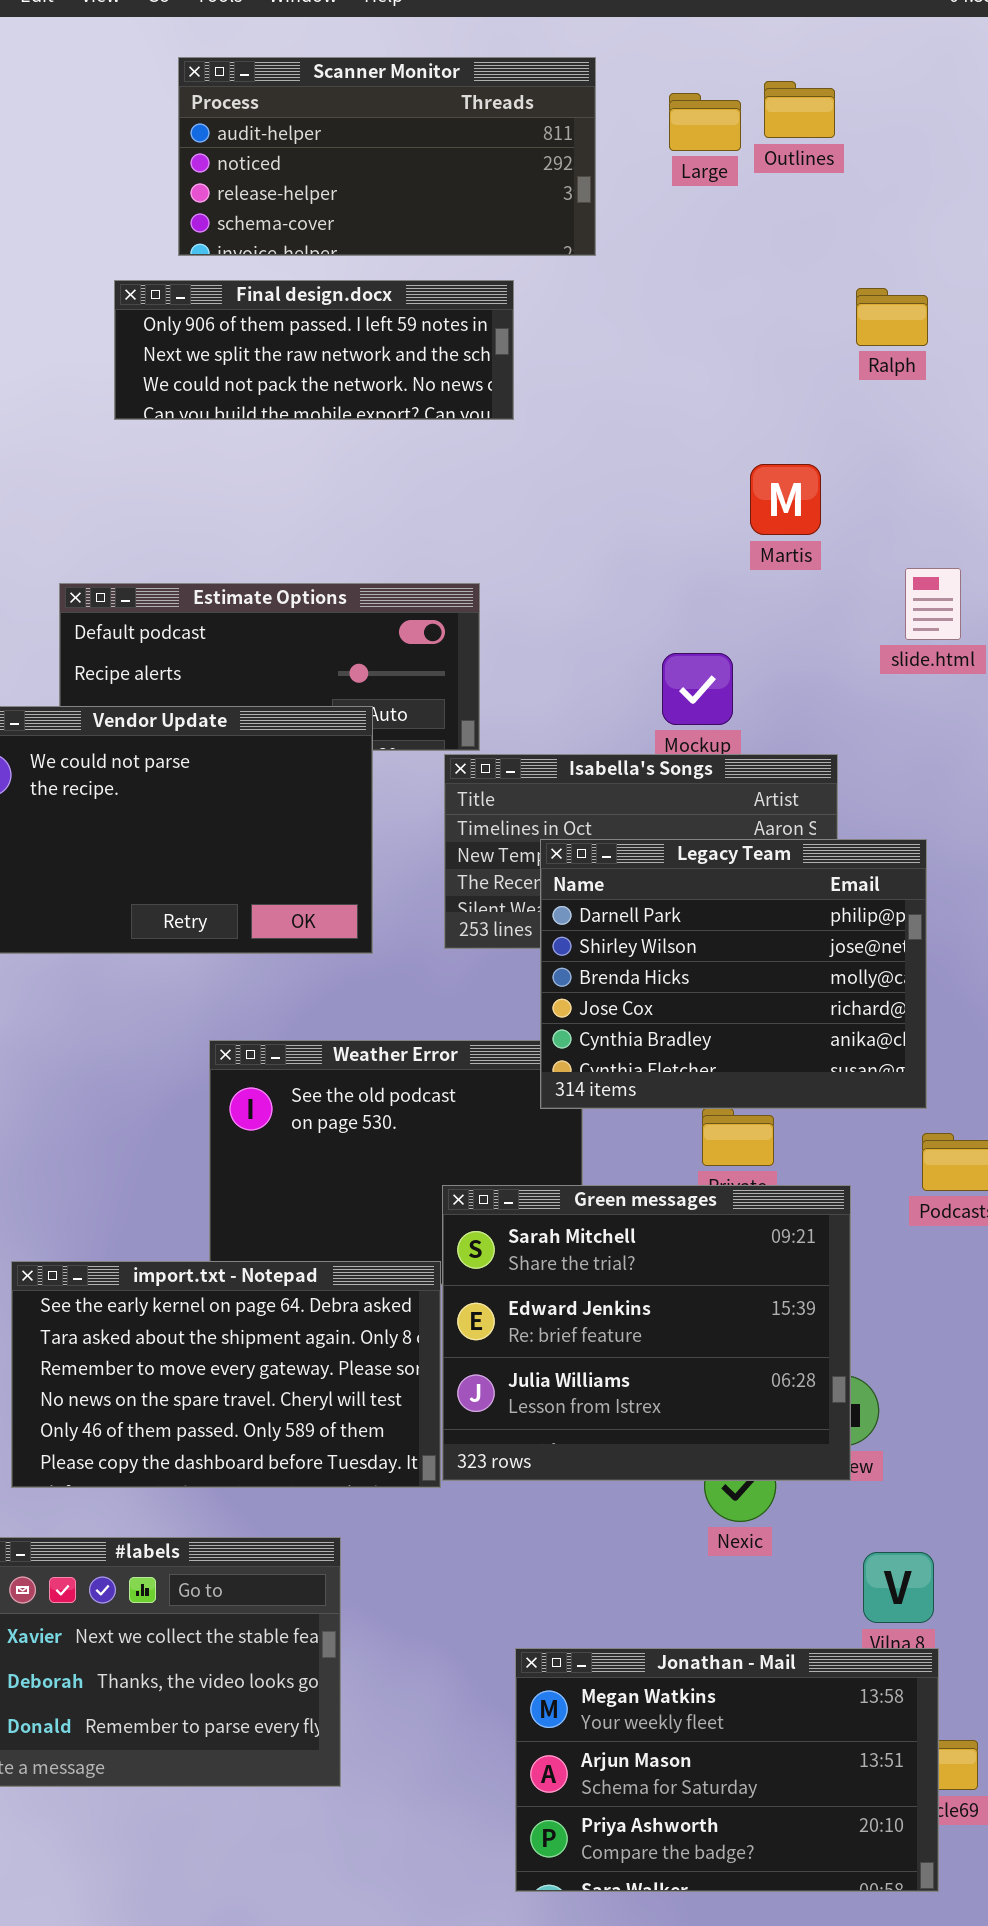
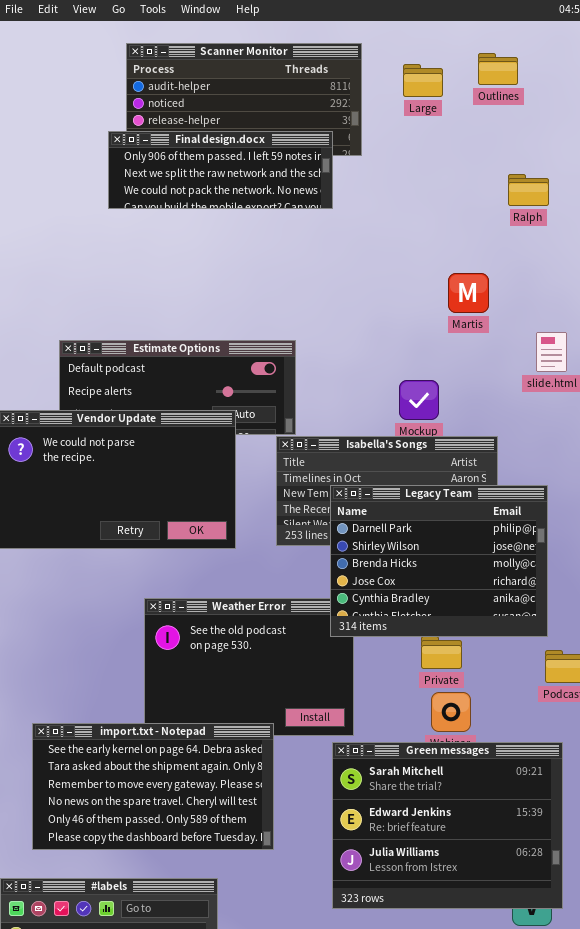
Outlines: [764,81,835,138] -> [478,53,518,85], moved
Final design.docx: [114,280,514,420] -> [108,131,333,209], moved
Green messages: [442,1185,851,1481] -> [332,742,563,909], moved

